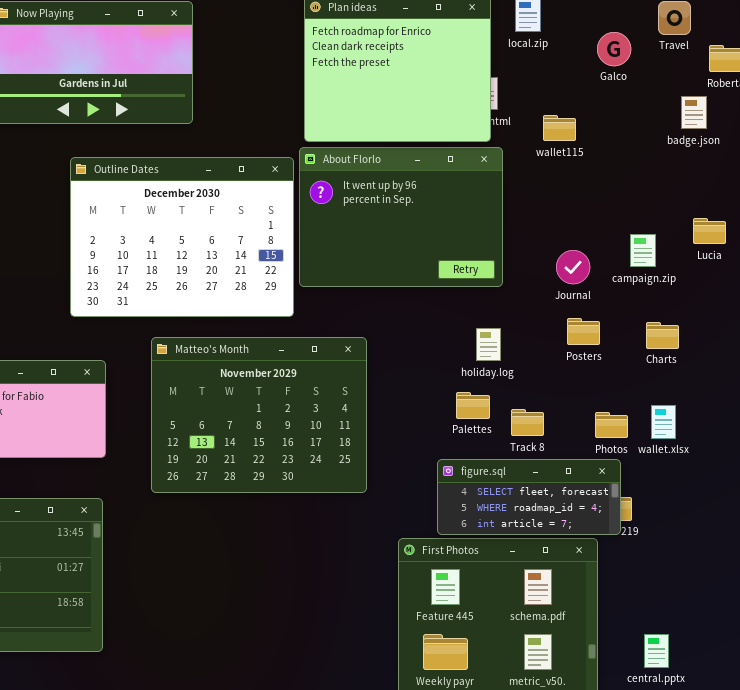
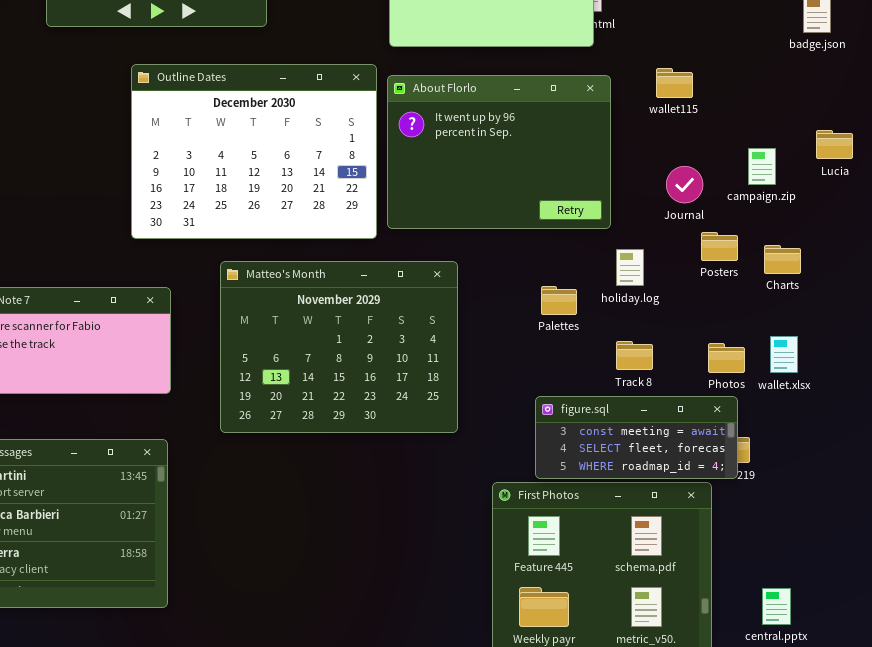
wallet115: [543,115,576,141] -> [656,68,693,98], moved
About Florlo: [299,147,503,287] -> [387,75,611,229], moved
Posters: [567,318,600,345] -> [701,232,738,261], moved
holiday.log: [476,328,501,361] -> [616,249,644,286], moved
Palettes: [456,392,490,419] -> [541,286,577,315], moved
figure.sql: [437,459,621,535] -> [535,396,738,479], scrolled up 1 row

